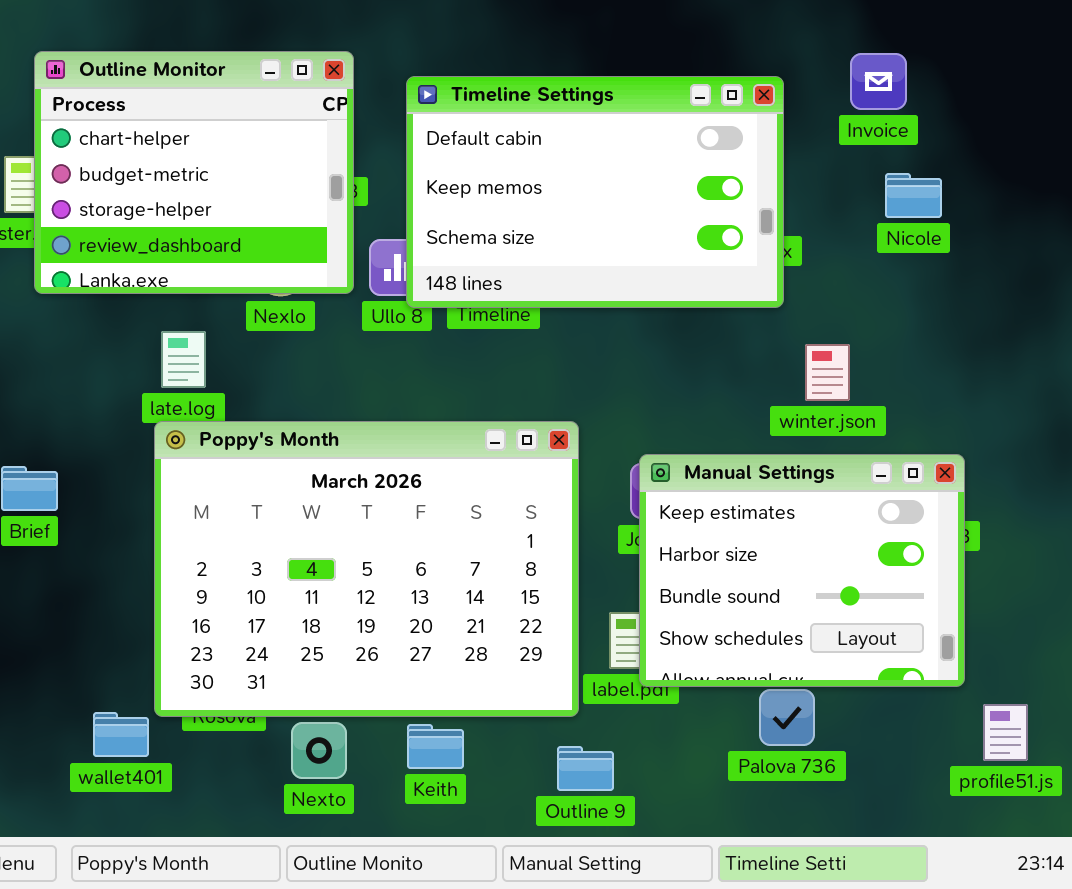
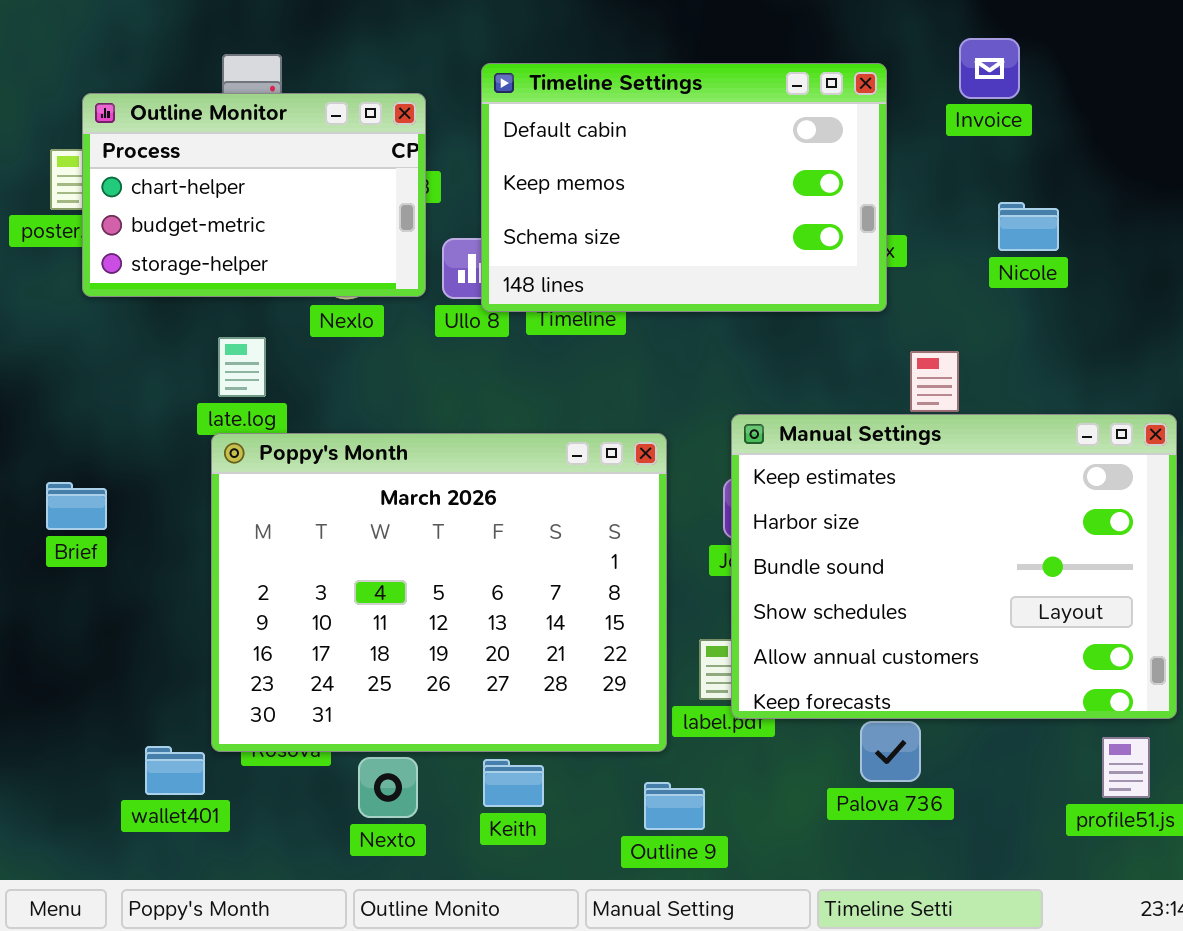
Outline Monitor: [34,51,354,294] -> [82,93,426,297], resized
Nicole: [885,173,942,218] -> [998,202,1059,251], moved
Manual Settings: [639,454,965,687] -> [731,414,1177,719], resized

